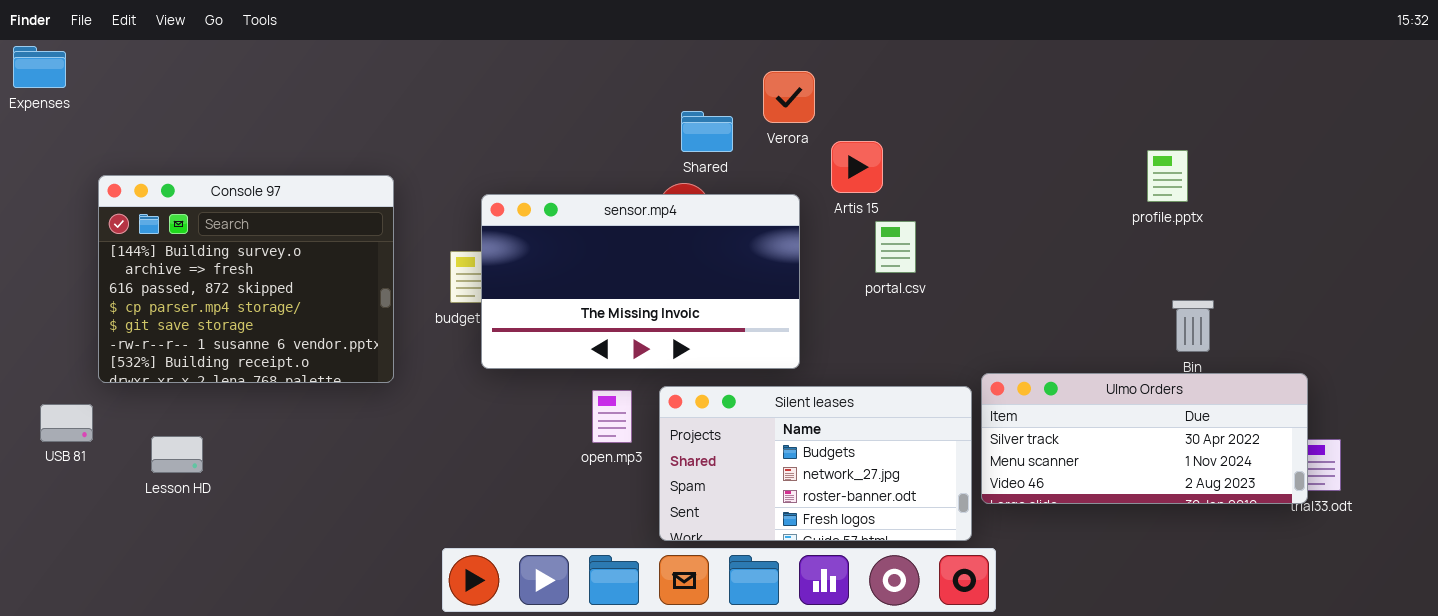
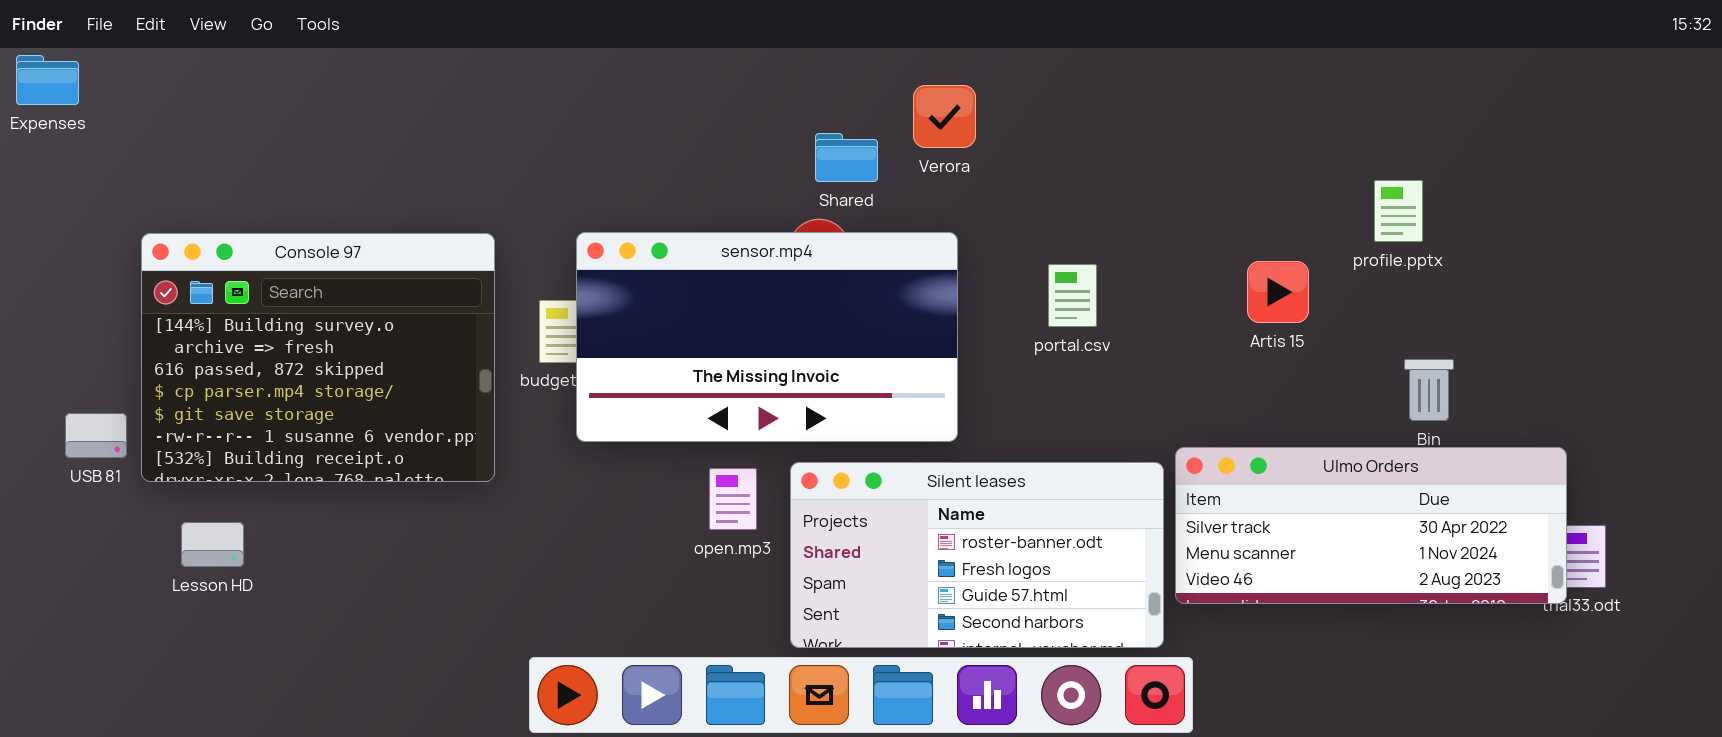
Artis 15: [831,141,883,193] -> [1247,261,1309,323], moved
Console 97: [98,175,394,383] -> [141,233,495,482], moved
Silent leases: [659,386,972,541] -> [790,462,1164,648], scrolled down 2 rows
USB 81: [40,404,93,442] -> [65,413,127,458], moved

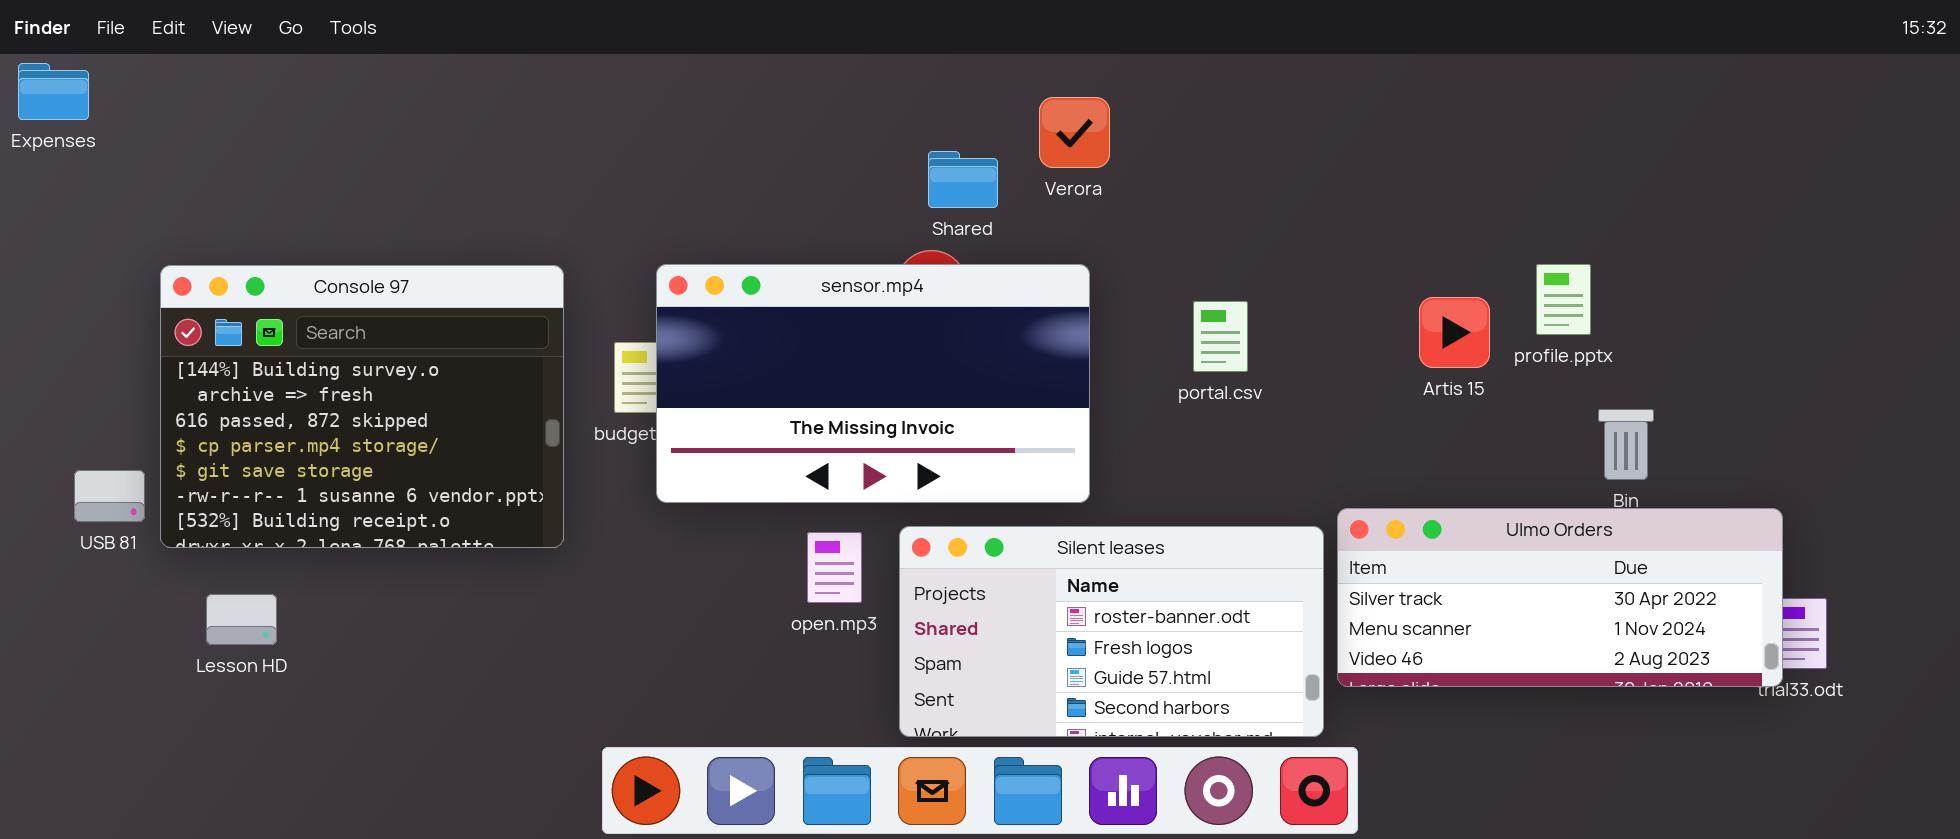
profile.pptx: [1374,180,1423,242] -> [1536,264,1591,335], moved

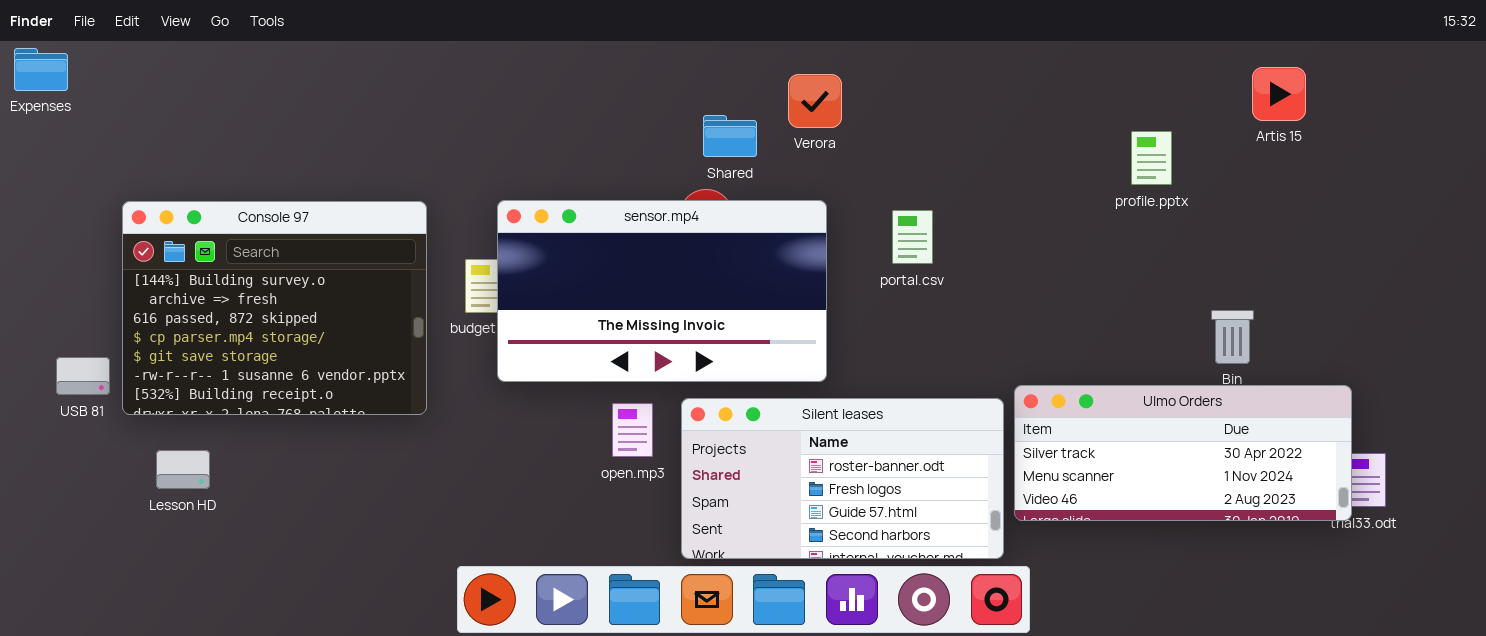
profile.pptx: [1536,264,1591,335] -> [1131,131,1172,185], moved
Artis 15: [1419,297,1490,368] -> [1252,67,1306,121], moved
portal.csv: [1193,301,1248,372] -> [892,210,933,264], moved

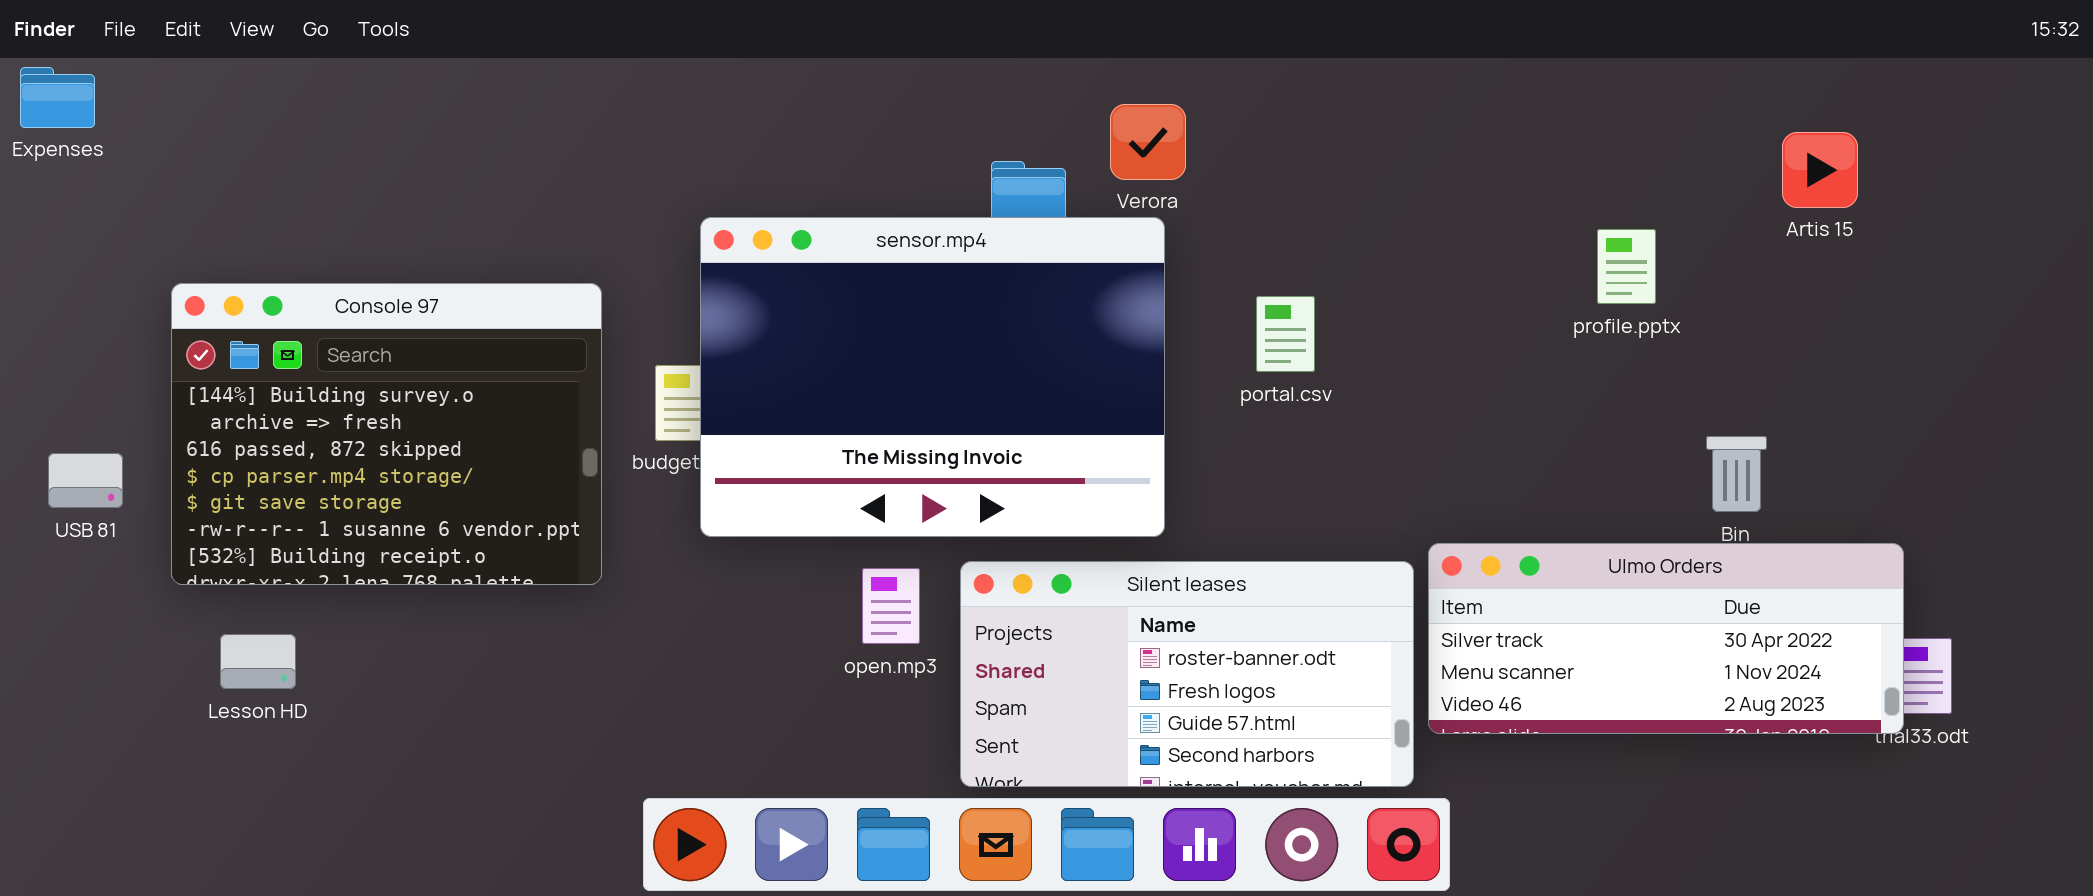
Artis 15: [1252,67,1306,121] -> [1782,132,1858,208], moved
profile.pptx: [1131,131,1172,185] -> [1597,229,1656,304], moved
sensor.mp4: [497,200,827,382] -> [700,217,1165,537], resized
USB 81: [56,357,110,395] -> [48,453,123,508], moved

